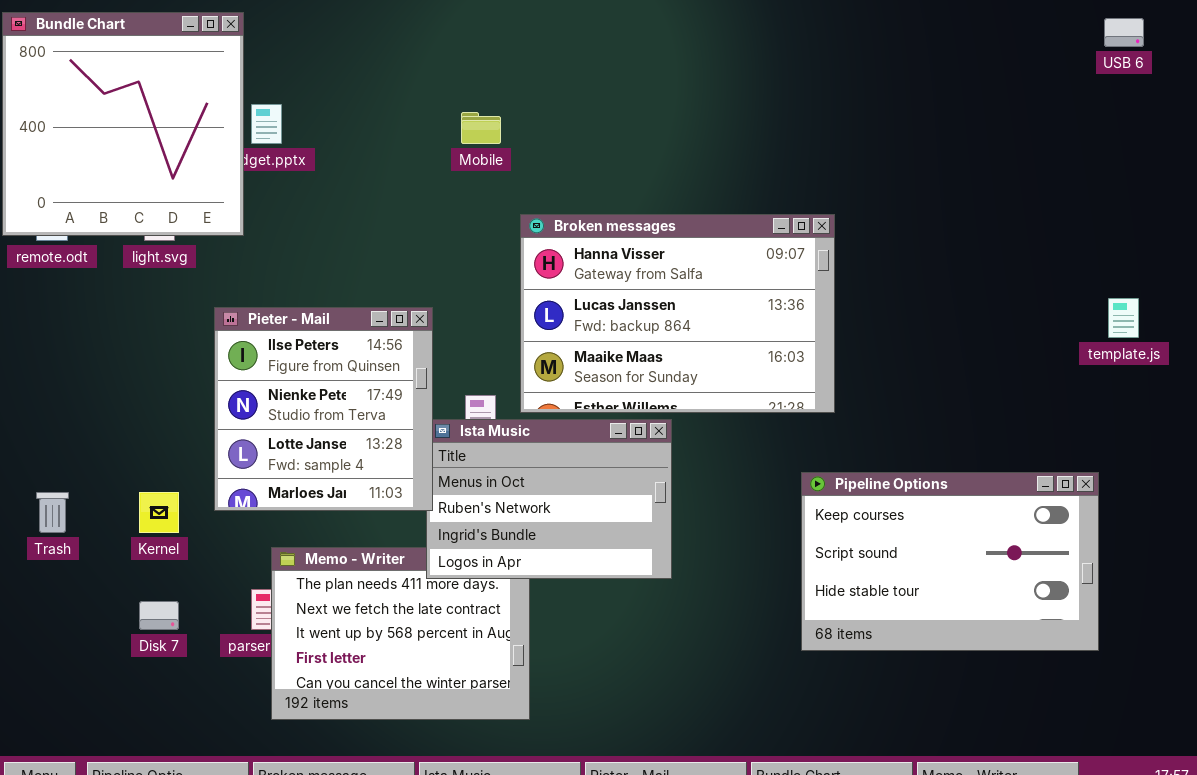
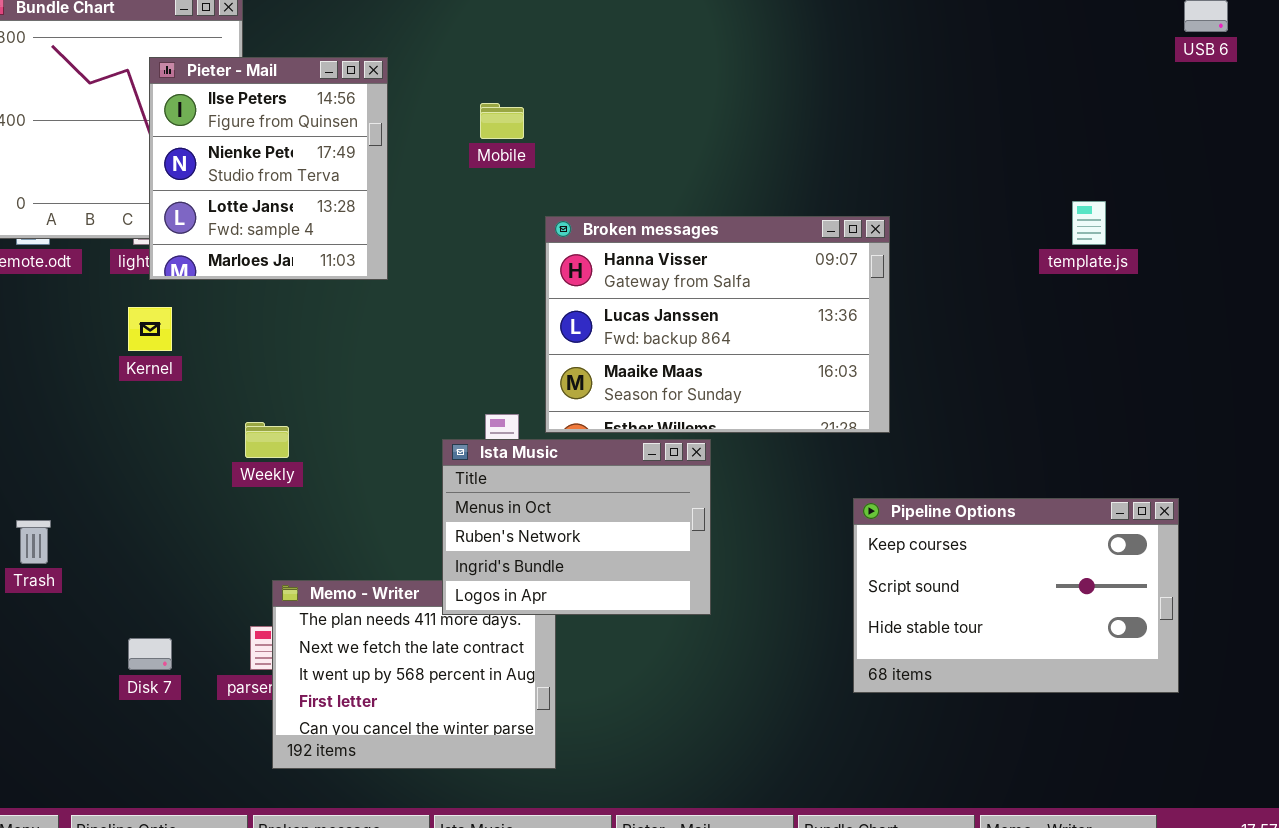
template.js: [1108,298,1139,338] -> [1072,201,1106,245], moved
Pieter - Mail: [214,307,433,511] -> [149,57,388,280], moved
Kernel: [139,492,179,533] -> [128,307,172,351], moved

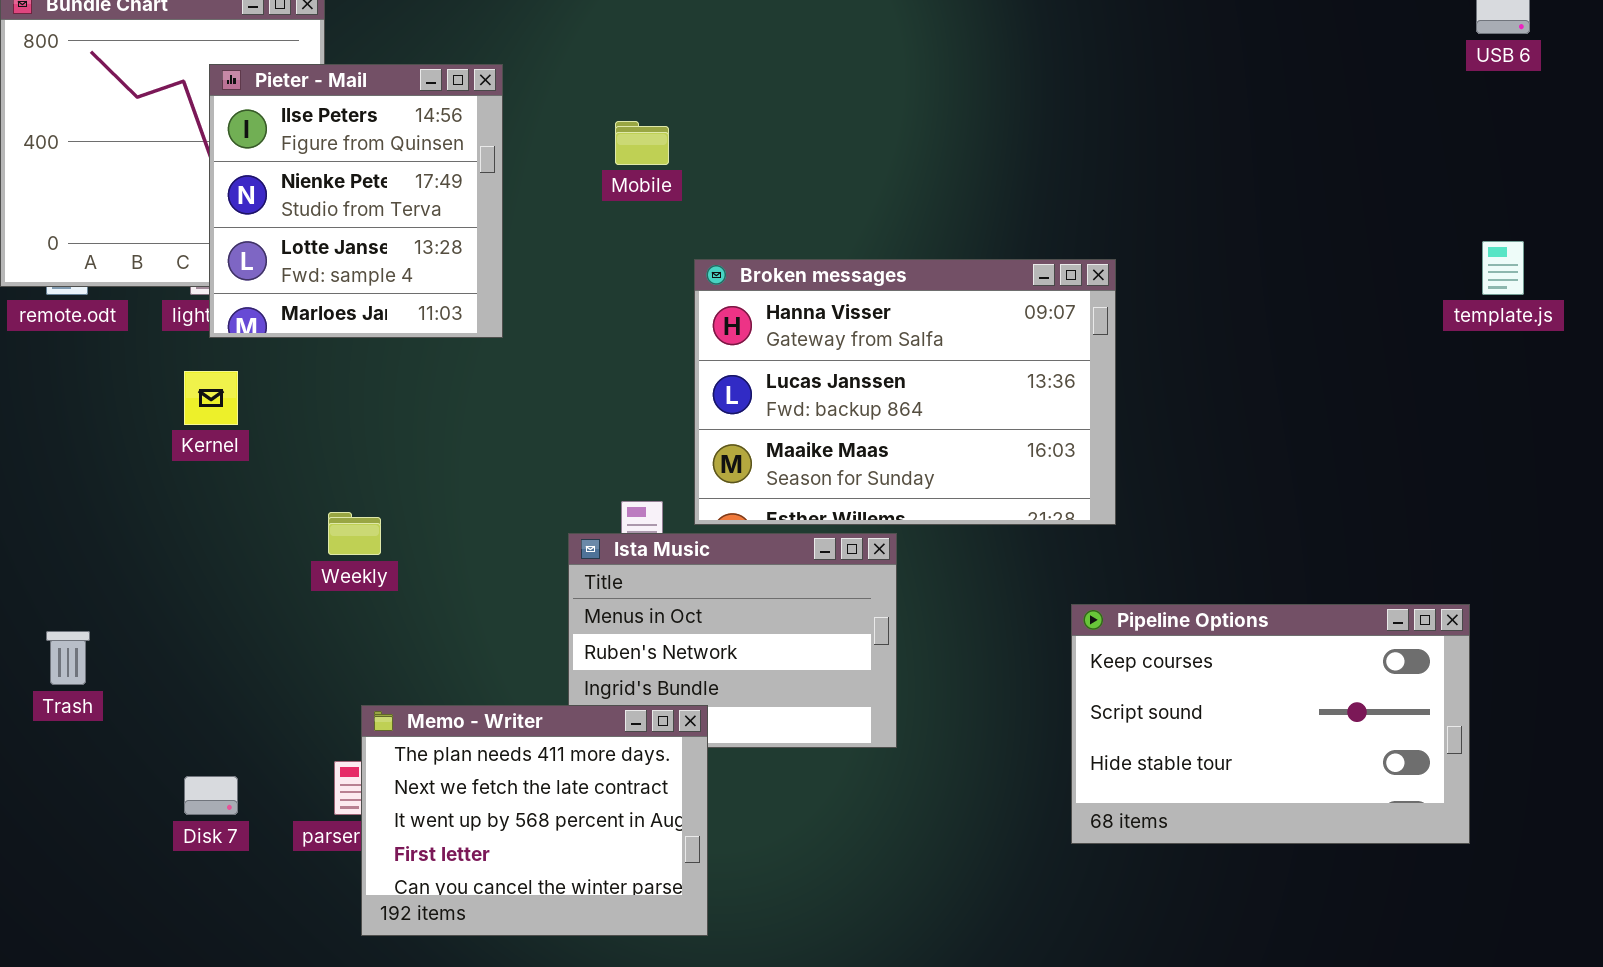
template.js: [1072,201,1106,245] -> [1482,241,1524,295], moved
Memo - Writer: [272,580,556,769] -> [361,705,708,936], raised

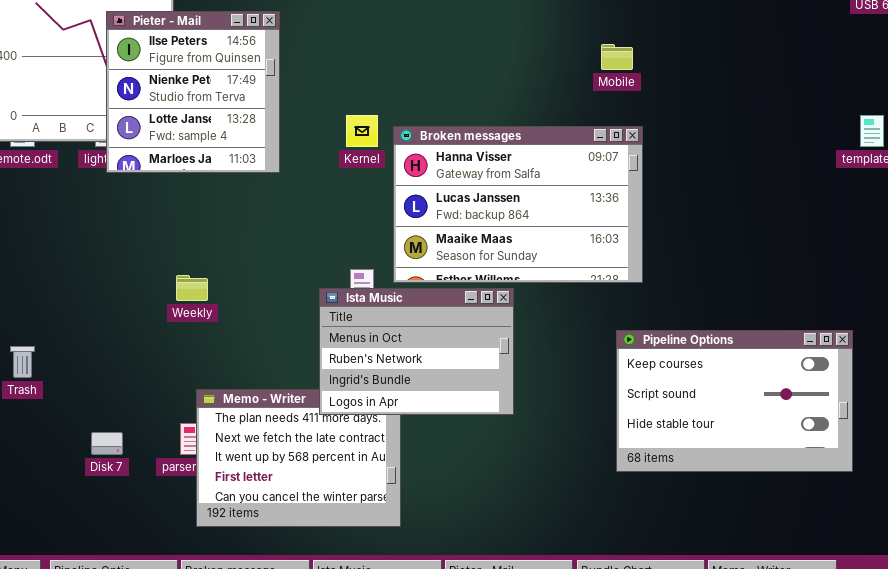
Mobile: [615,121,669,165] -> [601,44,633,70], moved
Kernel: [184,371,238,425] -> [346,115,378,147], moved
Ista Music: [568,533,897,748] -> [319,288,514,415], raised

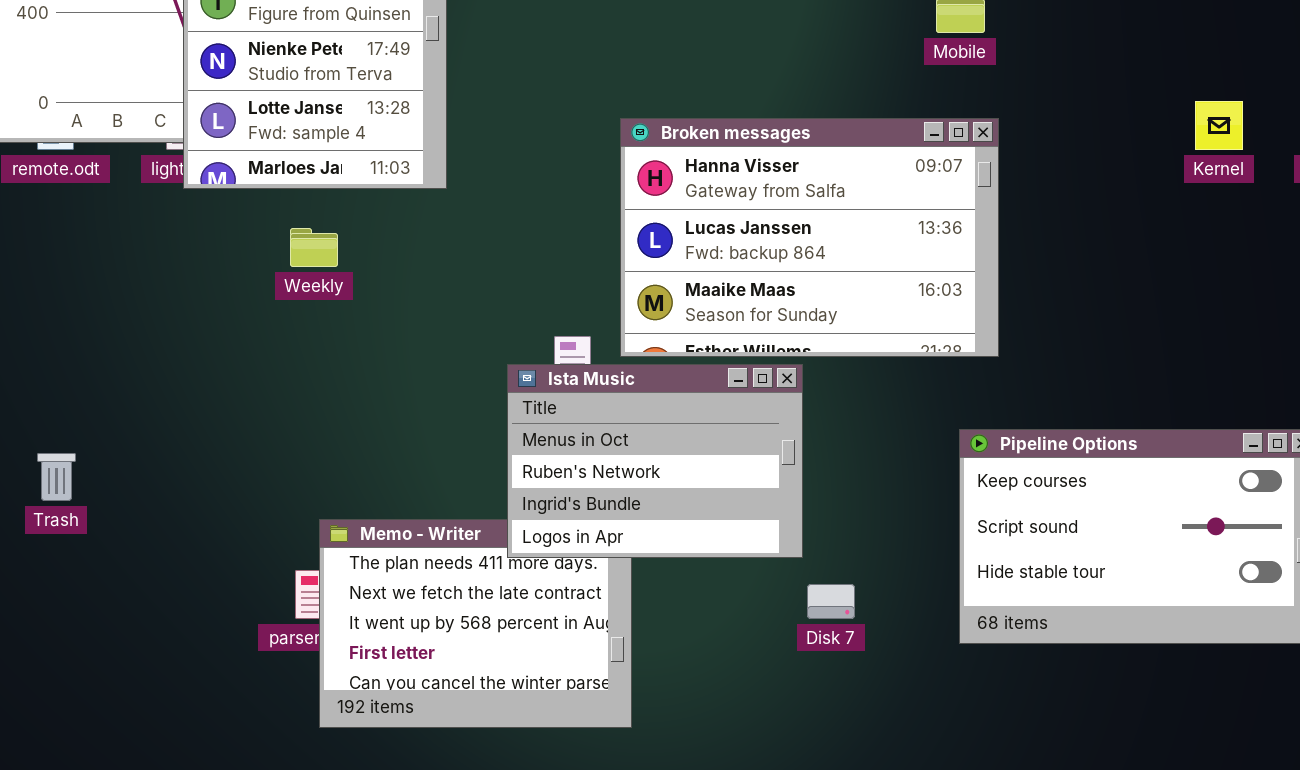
Kernel: [346,115,378,147] -> [1195,101,1243,150], moved
Weekly: [176,275,208,301] -> [290,228,338,267], moved
Disk 7: [91,432,123,455] -> [807,584,855,619], moved

